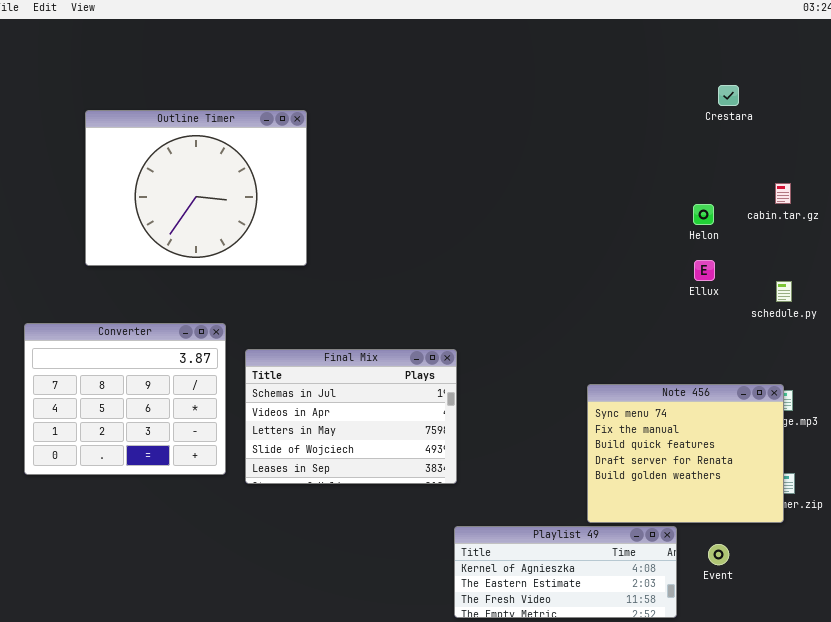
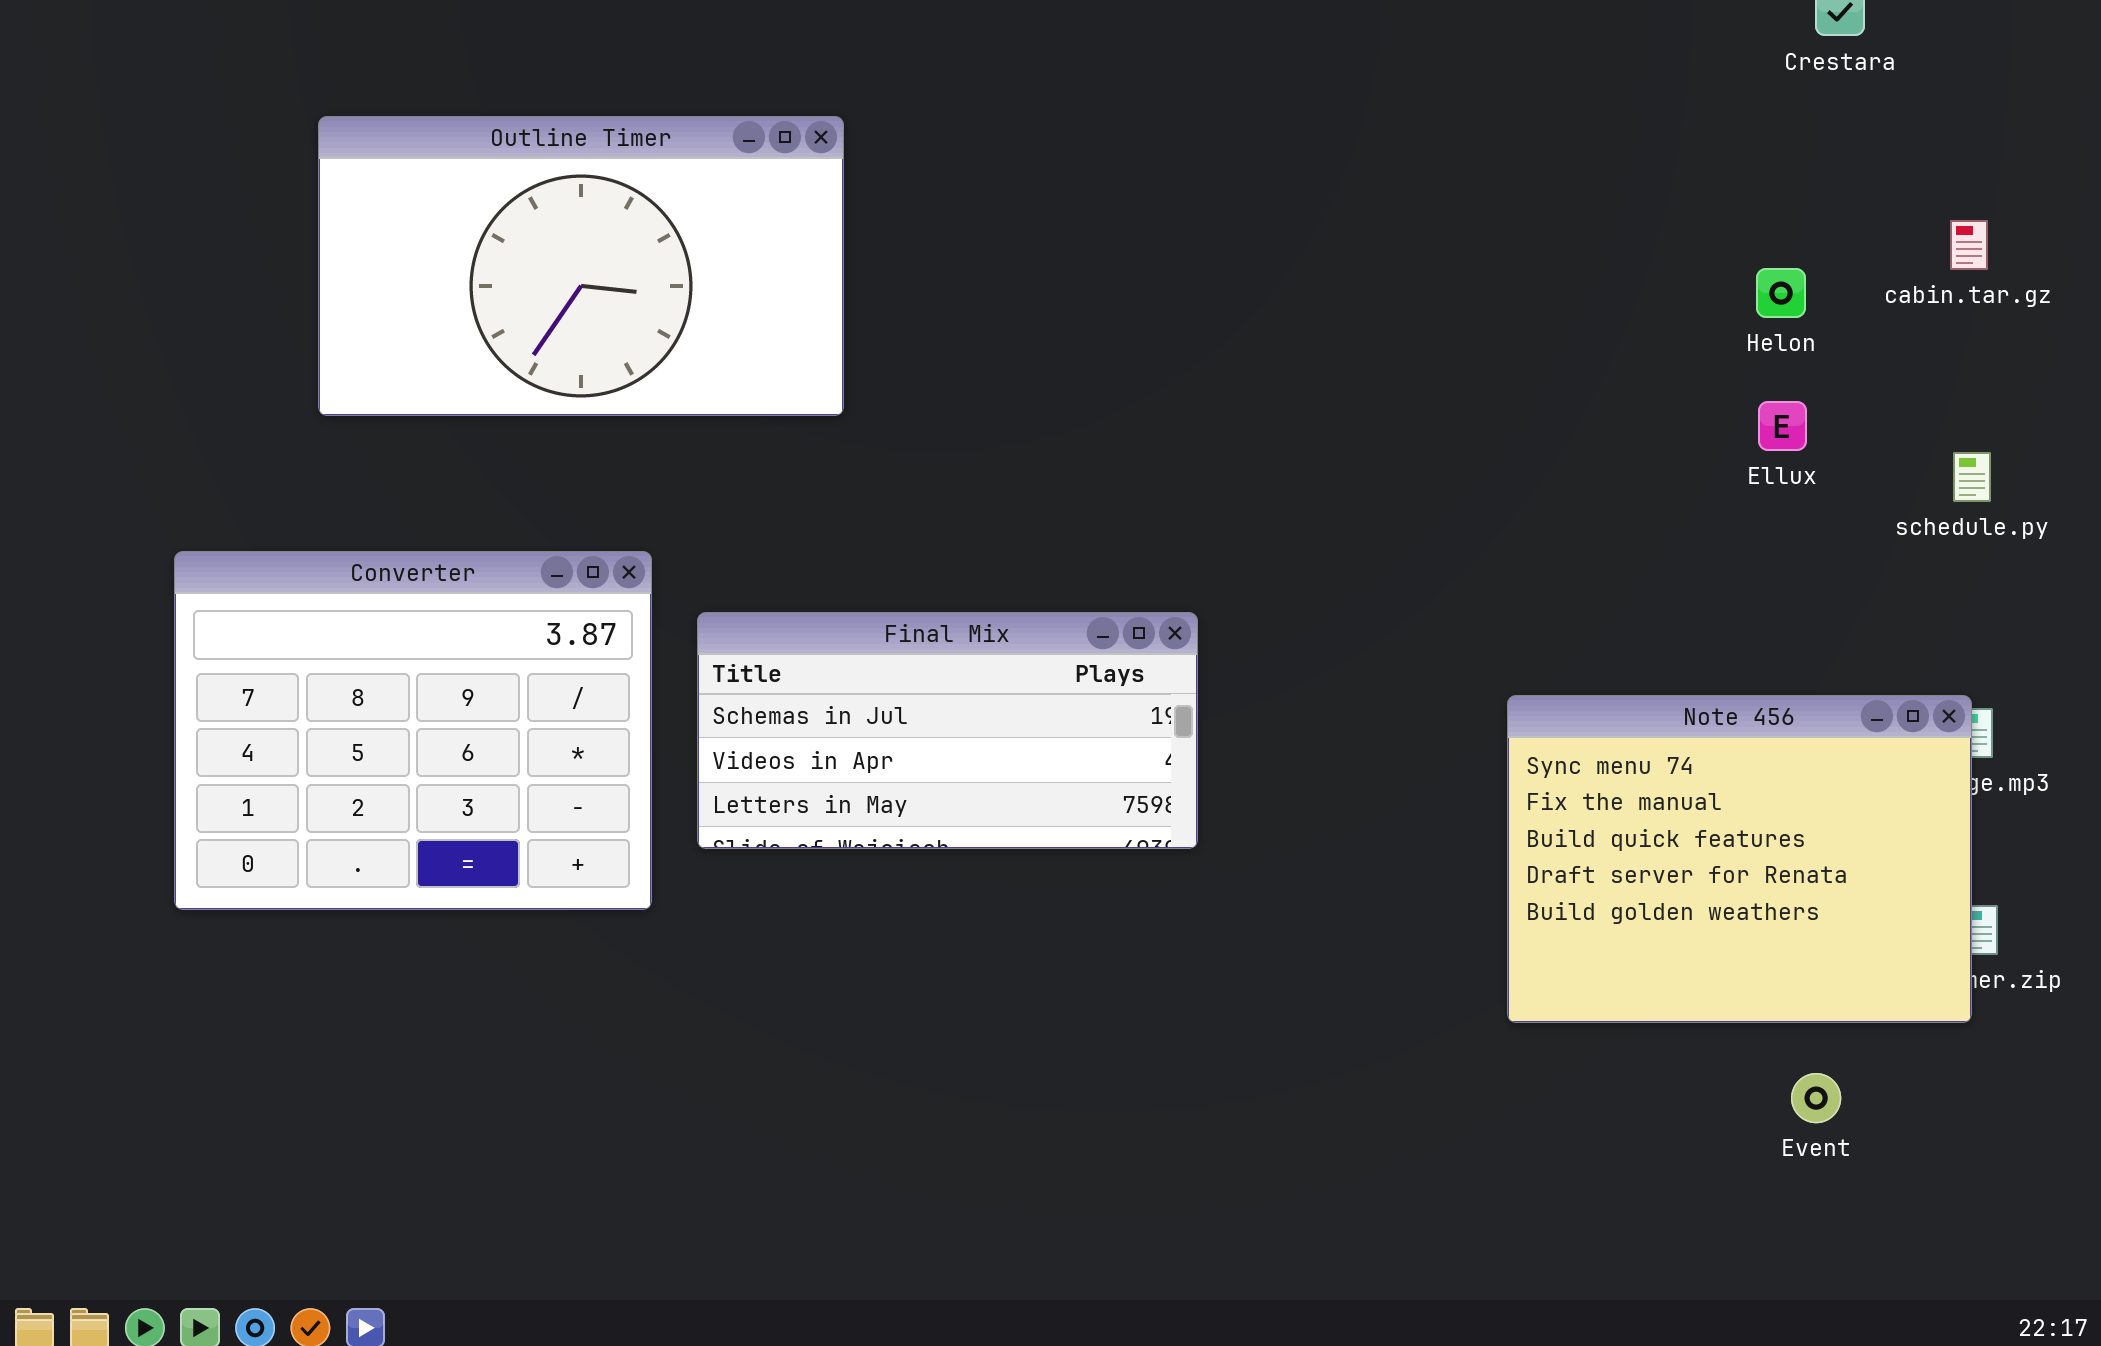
Outline Timer: [85,110,307,266] -> [318,116,844,416], resized
Final Mix: [245,349,457,484] -> [697,612,1198,849], resized
Playlist 49: [454,526,677,618] -> none, closed

